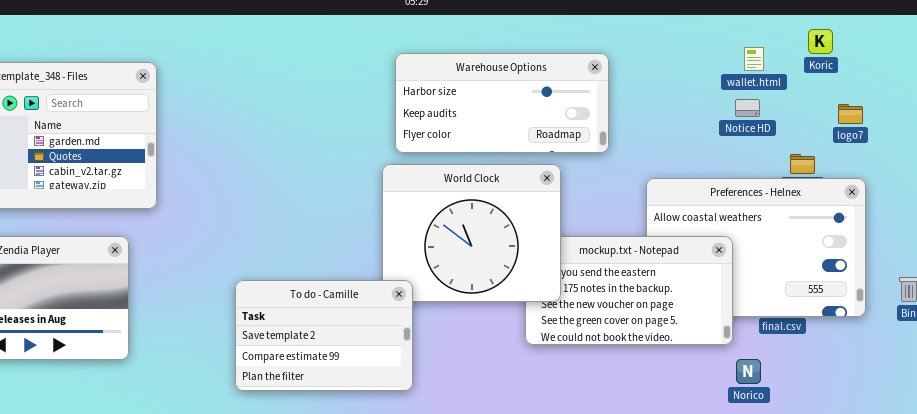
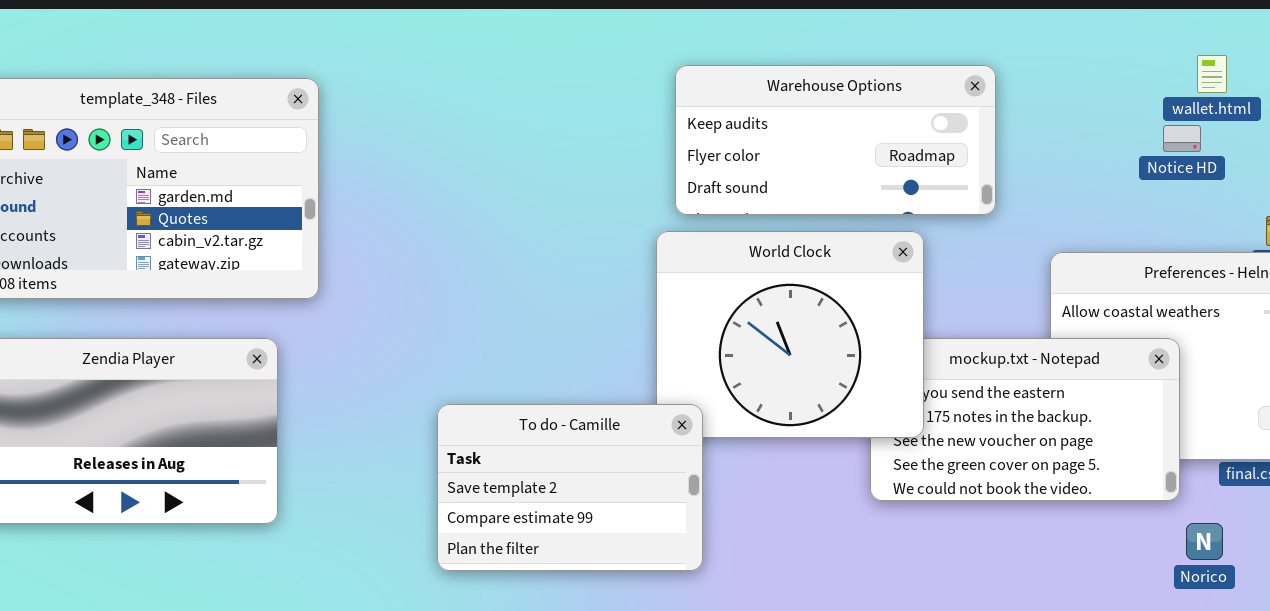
Warehouse Options: [395,53,609,153] -> [675,65,996,215], scrolled down 1 row
Notice HD: [735,99,760,117] -> [1163,125,1201,152], moved

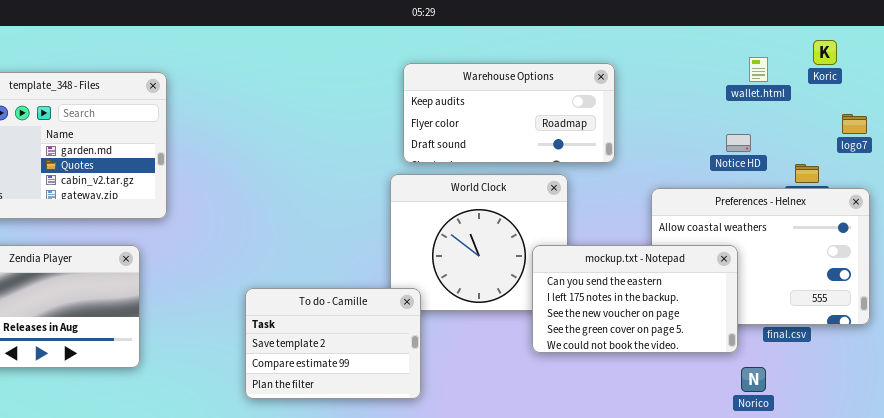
Notice HD: [1163,125,1201,152] -> [726,134,751,152], moved
mockup.txt - Notepad: [870,338,1180,501] -> [532,245,738,353], raised

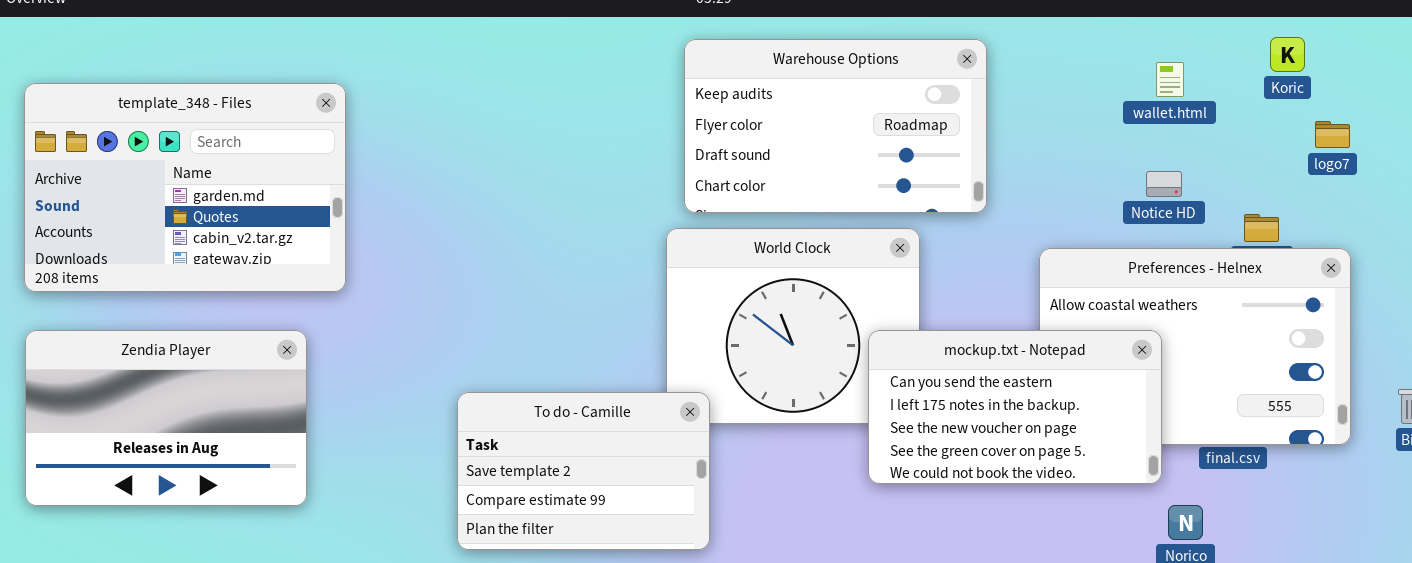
wallet.html: [749,57,768,82] -> [1156,62,1184,97], moved
Warehouse Options: [403,63,615,163] -> [684,39,987,213], resized
logo7: [842,114,867,134] -> [1315,121,1350,148], moved

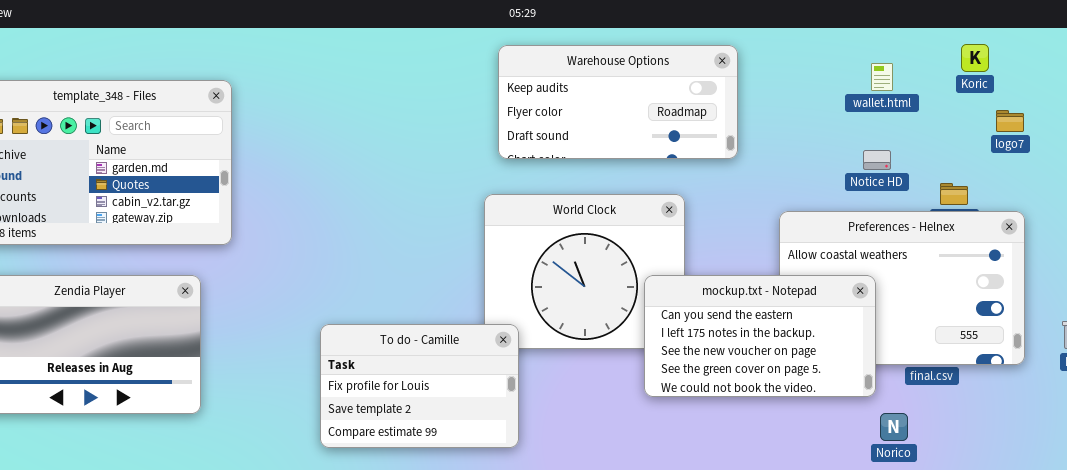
Warehouse Options: [684,39,987,213] -> [498,45,738,159], resized
To do - Camille: [457,392,710,550] -> [320,324,519,448], scrolled up 1 row

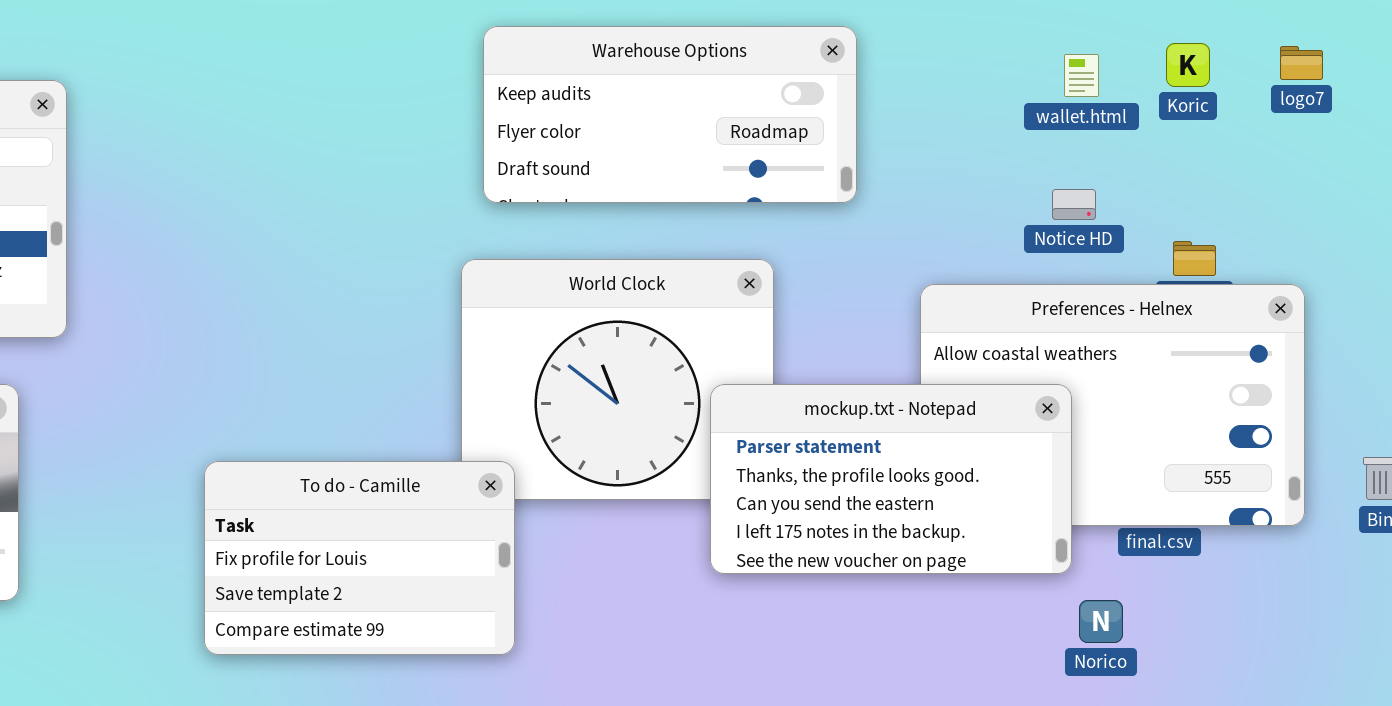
Koric: [961,44,989,72] -> [1166,43,1210,87], moved
logo7: [996,110,1024,132] -> [1280,46,1323,80], moved
mockup.txt - Notepad: [644,275,876,397] -> [710,384,1072,574], scrolled up 2 rows

